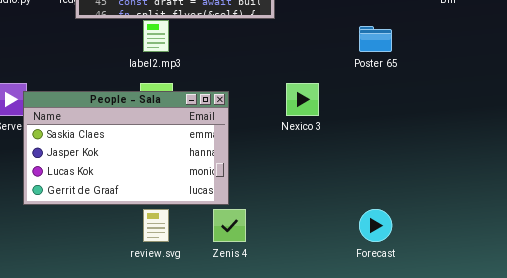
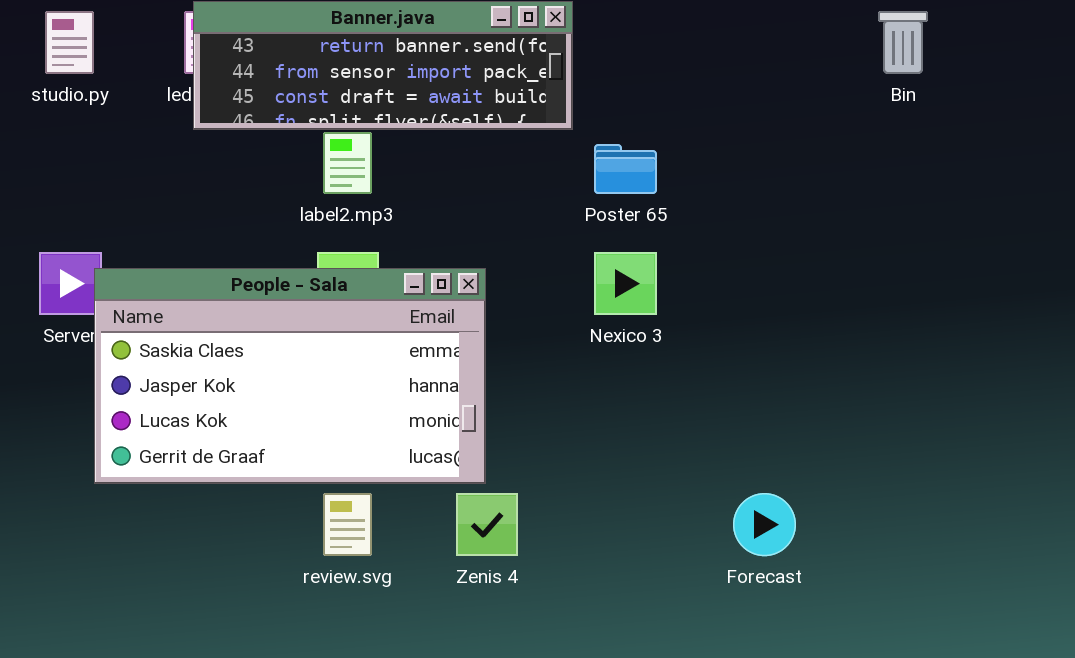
Poster 65: [359,26,392,52] -> [594,144,657,194], moved

